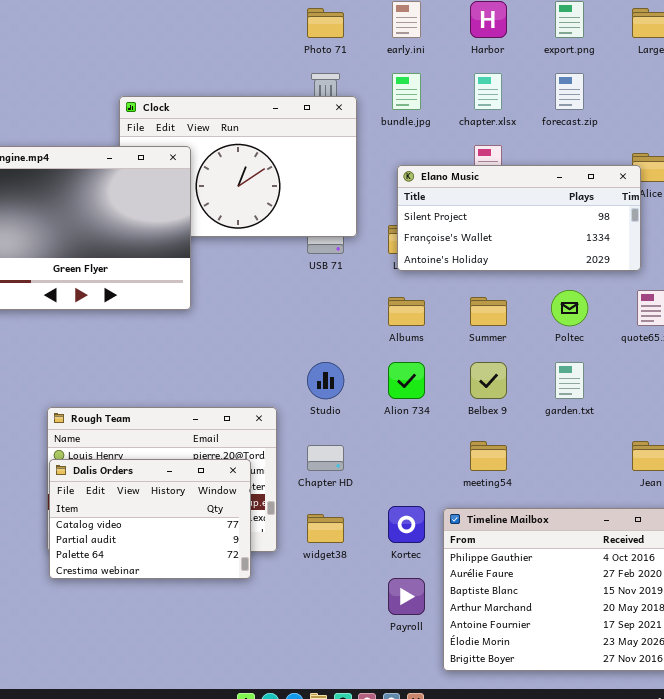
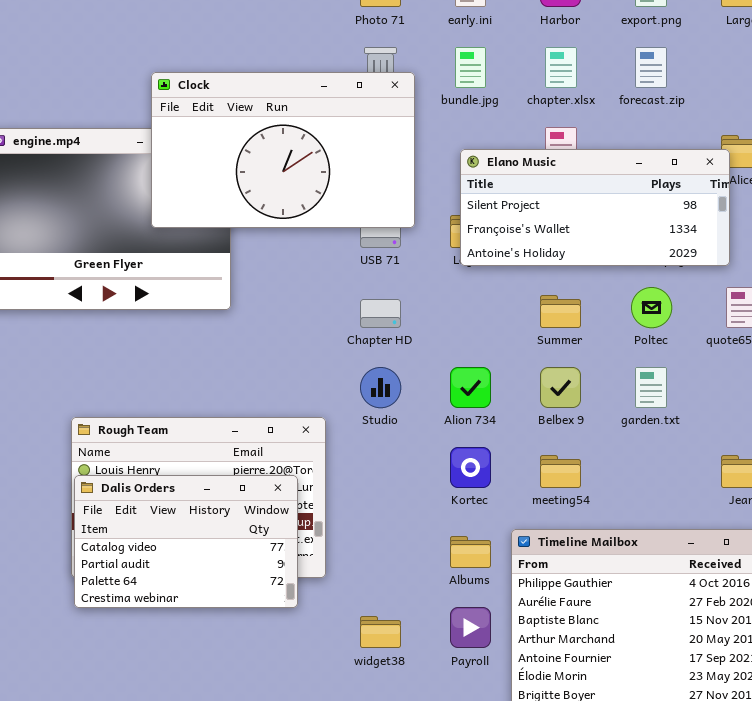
Clock: [119,96,357,237] -> [151,72,415,228], raised
Albums: [388,297,425,326] -> [450,536,491,568], moved
Chapter HD: [307,445,344,471] -> [360,299,401,328], moved
Kortec: [388,506,425,543] -> [450,447,491,488], moved
widget38: [307,514,344,543] -> [360,616,401,648], moved

